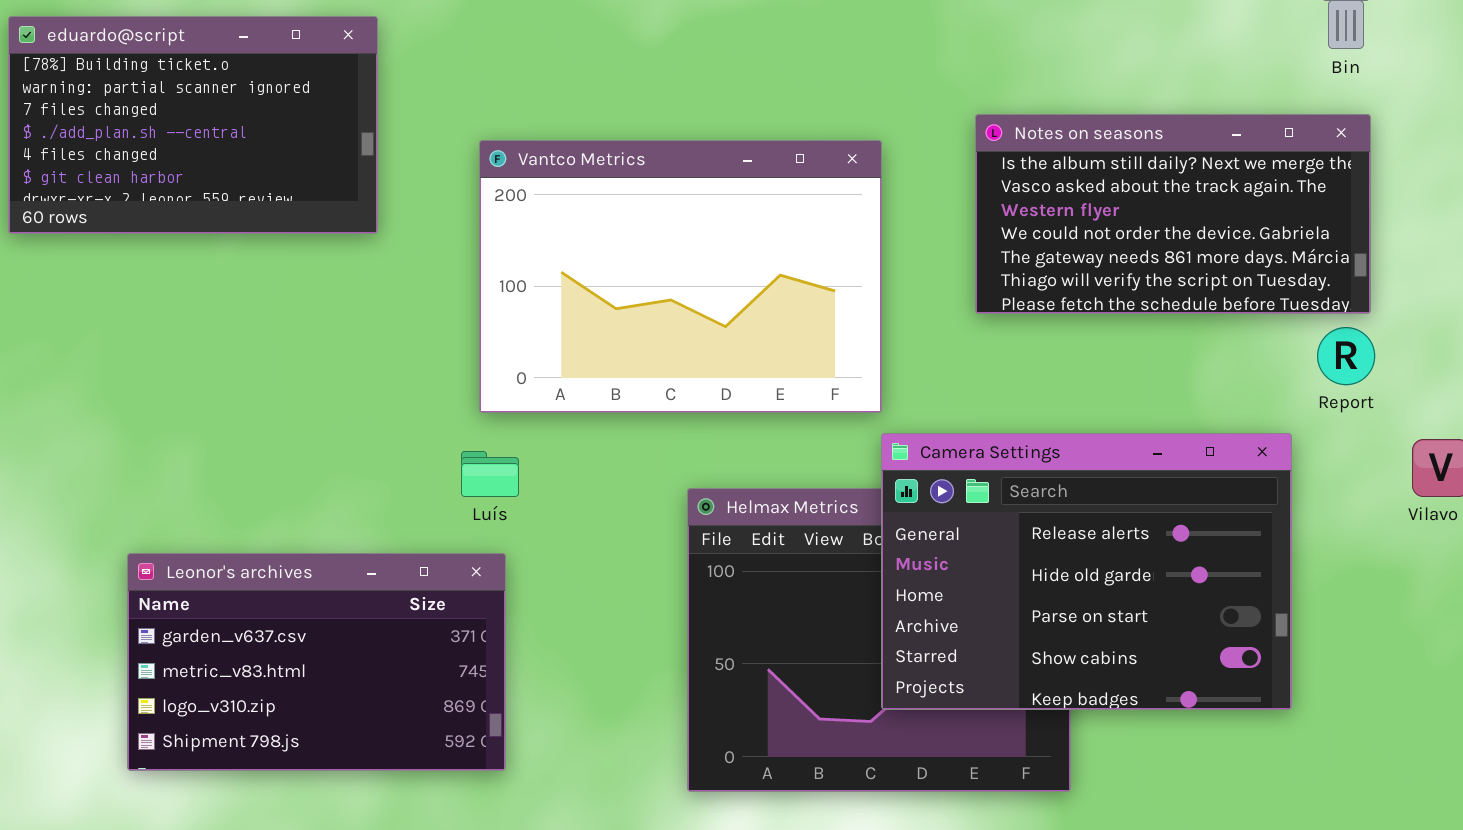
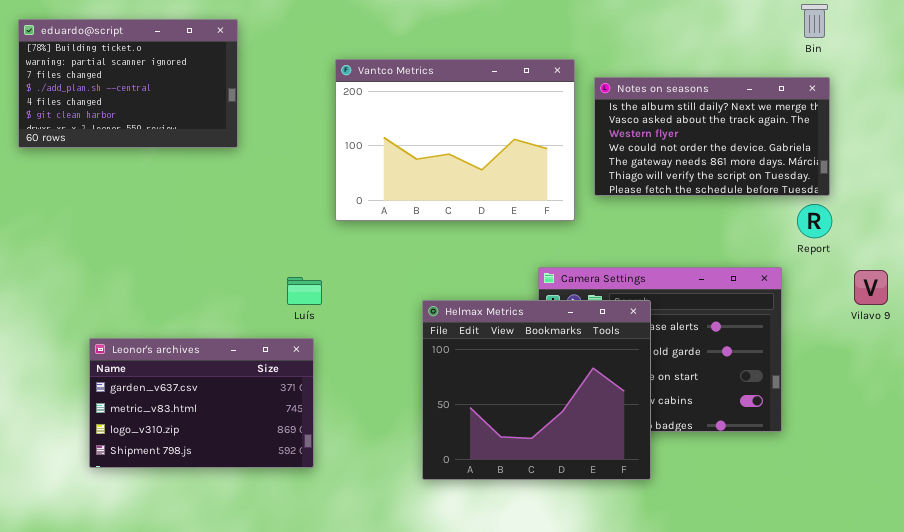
Vantco Metrics: [479,140,882,413] -> [335,59,575,221], moved
Helmax Metrics: [687,488,1071,792] -> [422,300,651,480], raised

